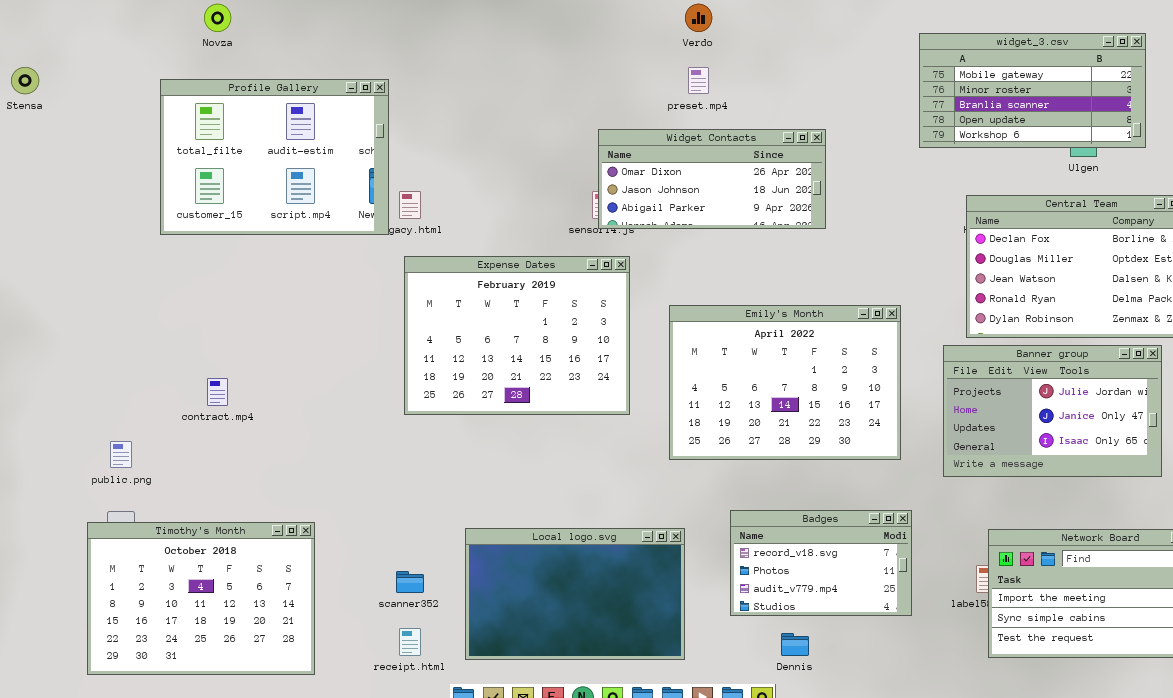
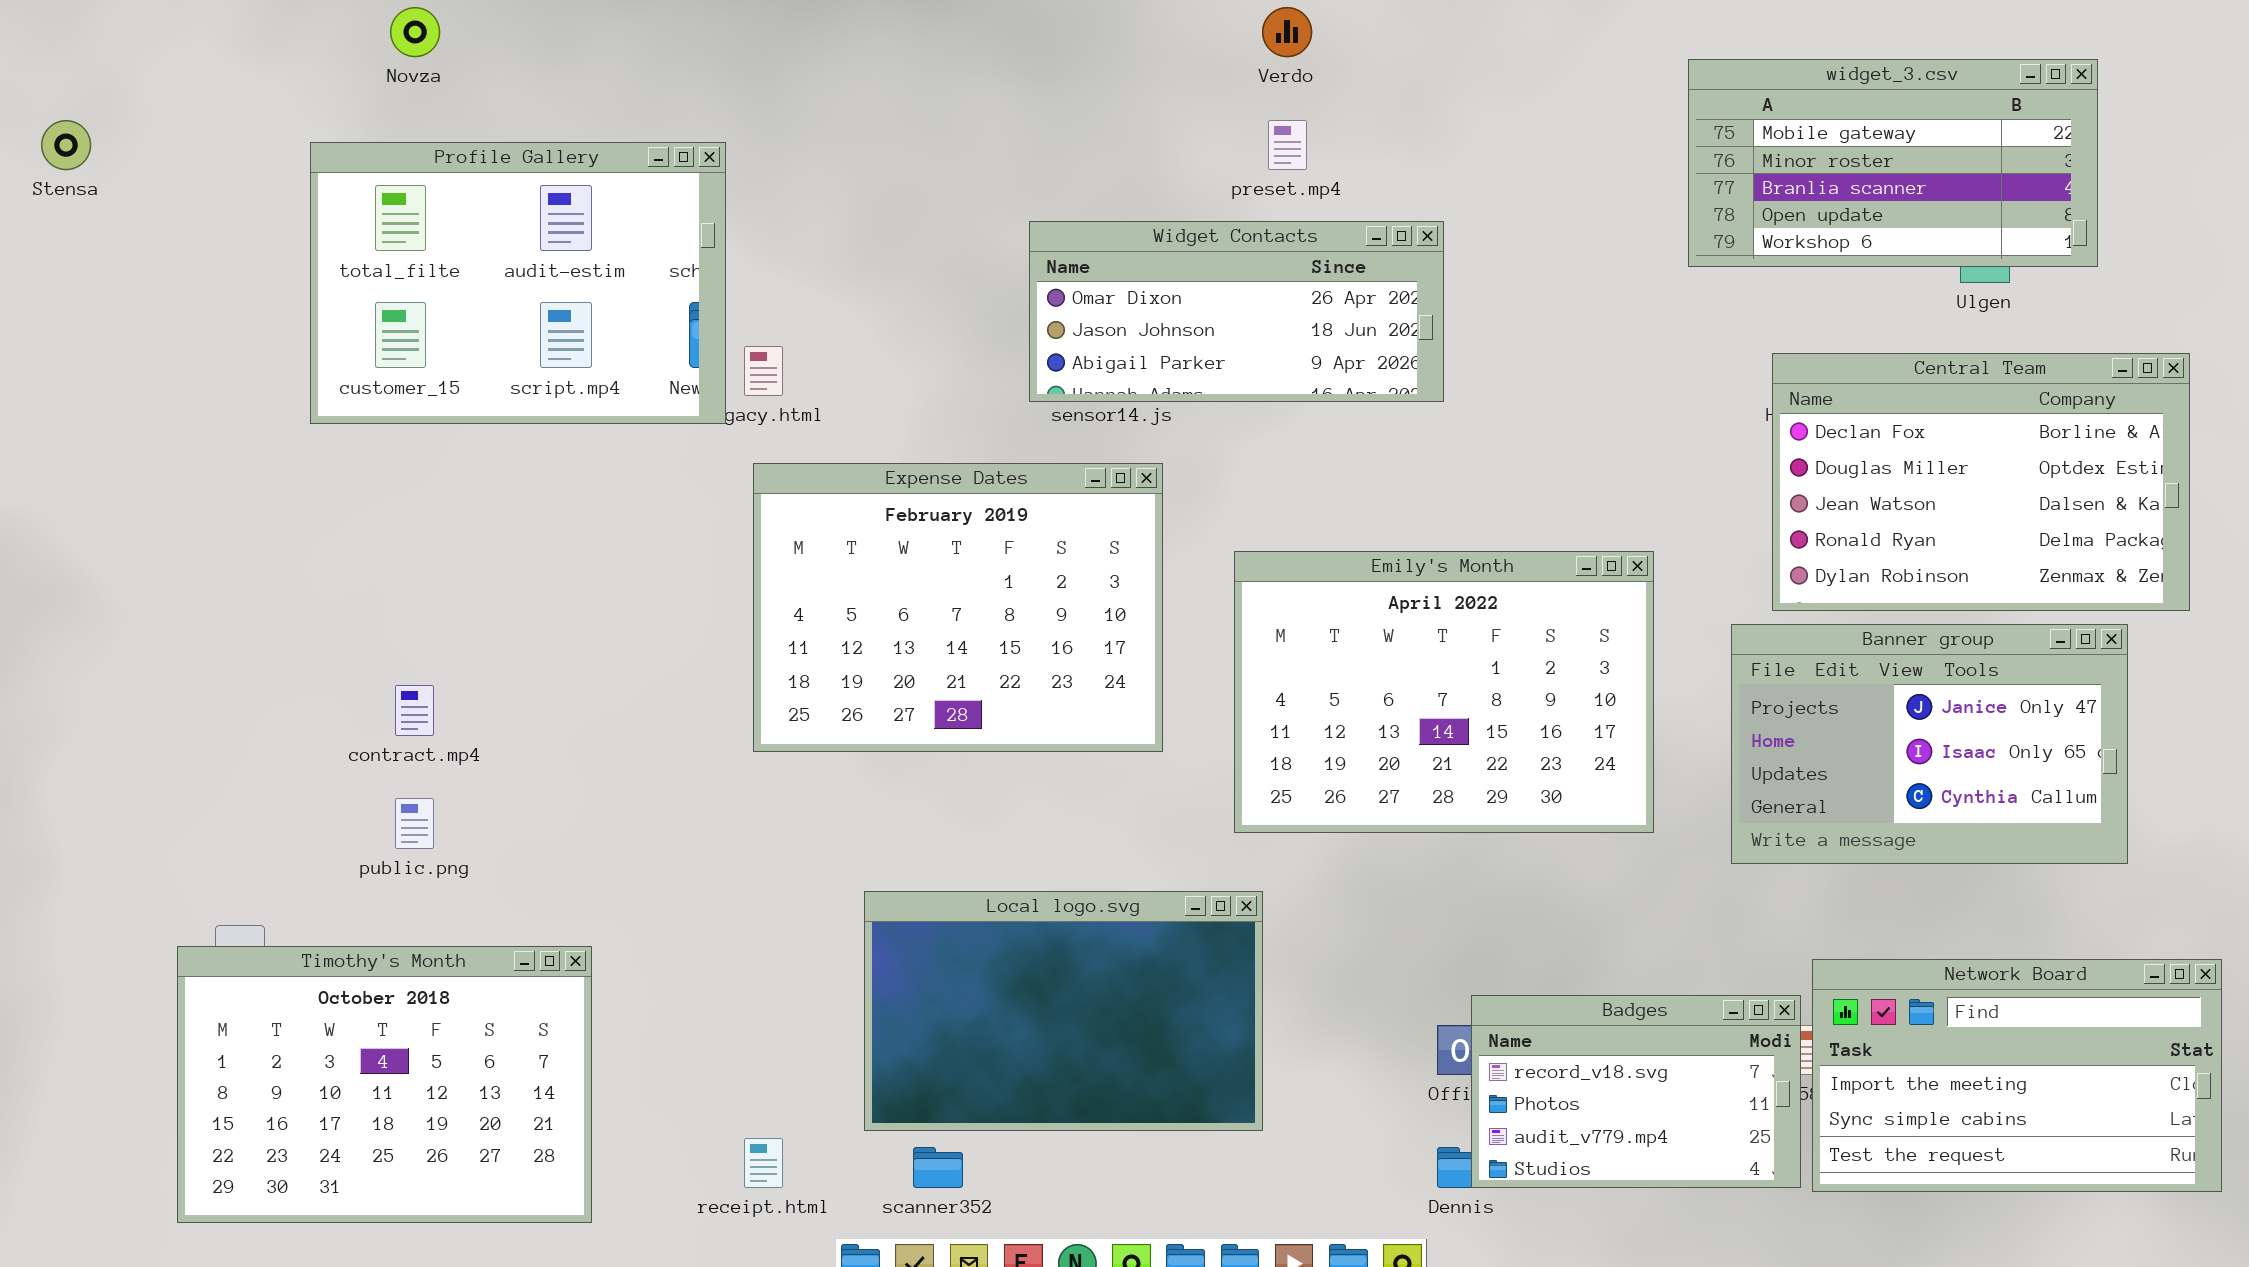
Widget Contacts: [598,129,826,229] -> [1029,221,1444,402], moved
Banner group: [943,345,1162,477] -> [1731,624,2128,864], scrolled down 1 row
public.png: [110,441,132,468] -> [395,798,434,849], moved
Badges: [730,510,912,616] -> [1471,995,1801,1188], moved
Local logo.svg: [465,528,685,660] -> [864,891,1263,1131], moved
scanner352: [396,571,424,593] -> [913,1147,963,1188], moved

